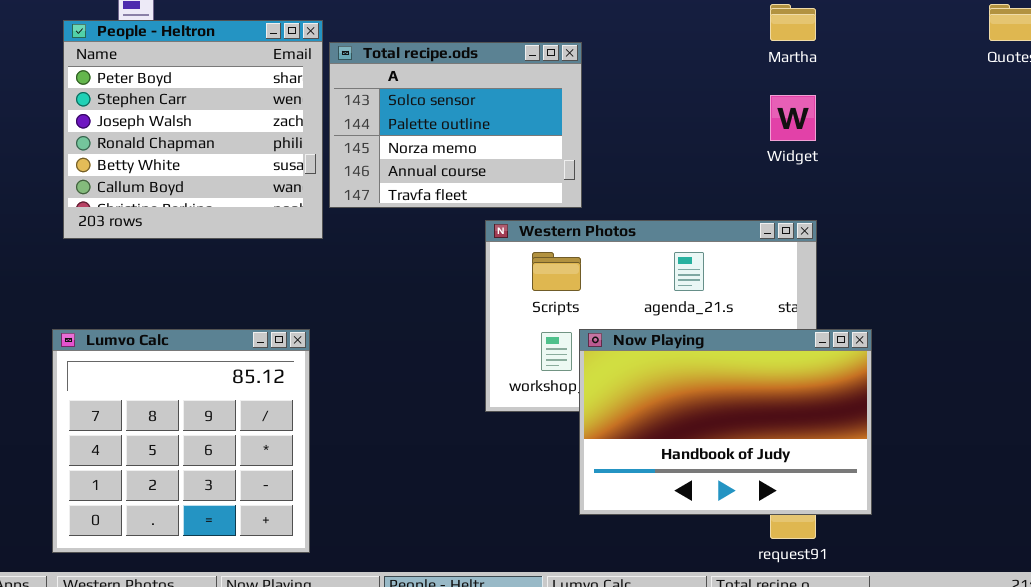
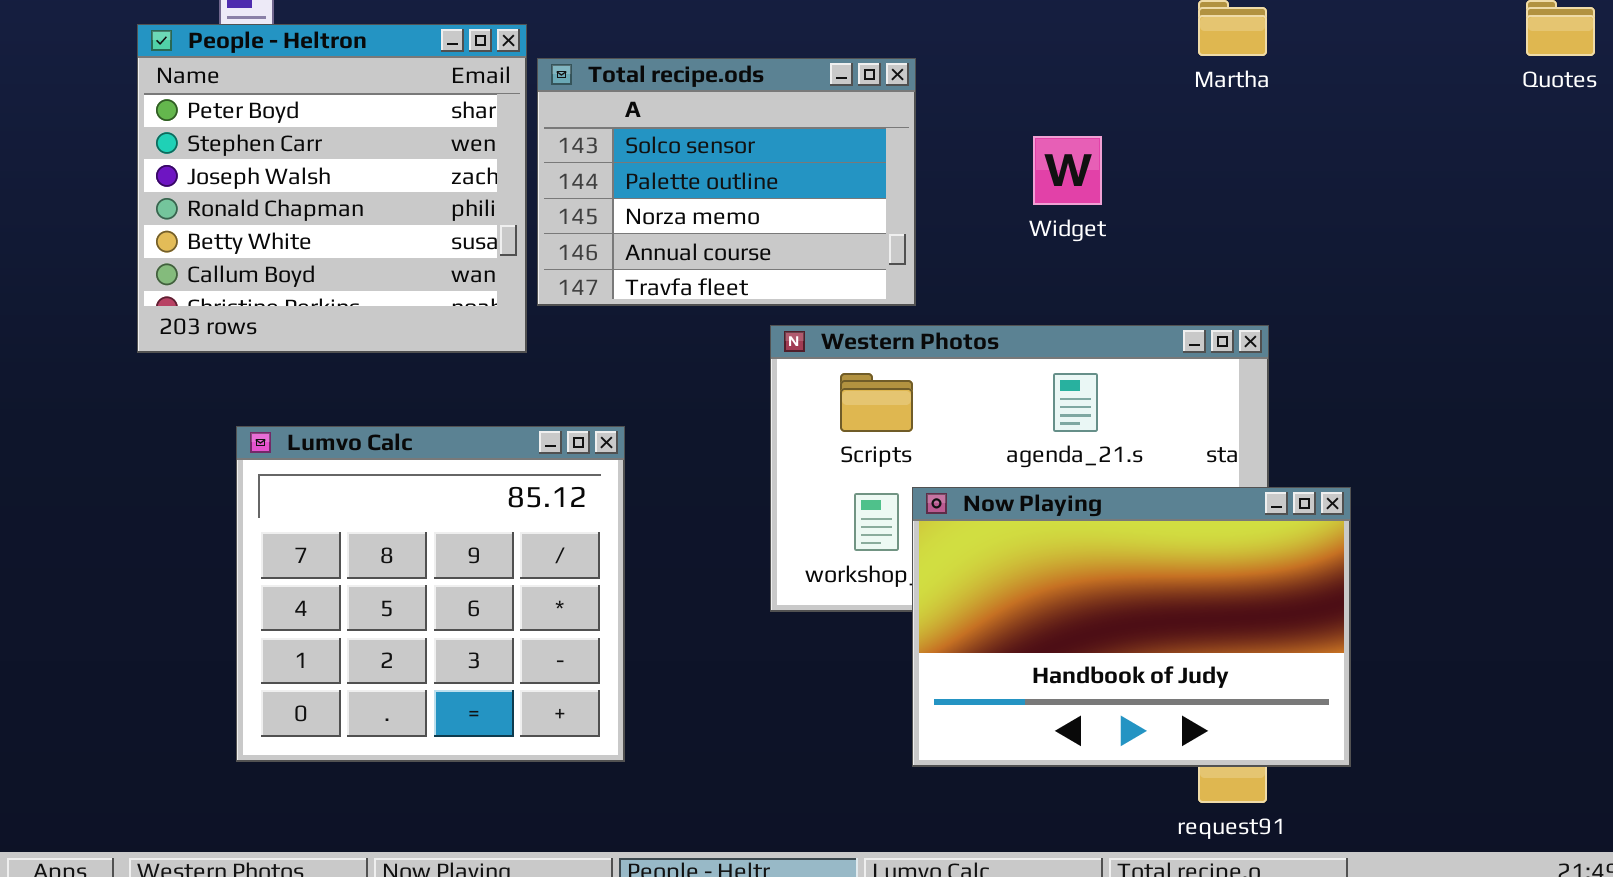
Widget: [770,95,816,141] -> [1033,136,1102,205], moved
Lumvo Calc: [52,329,310,553] -> [236,426,625,762], moved

